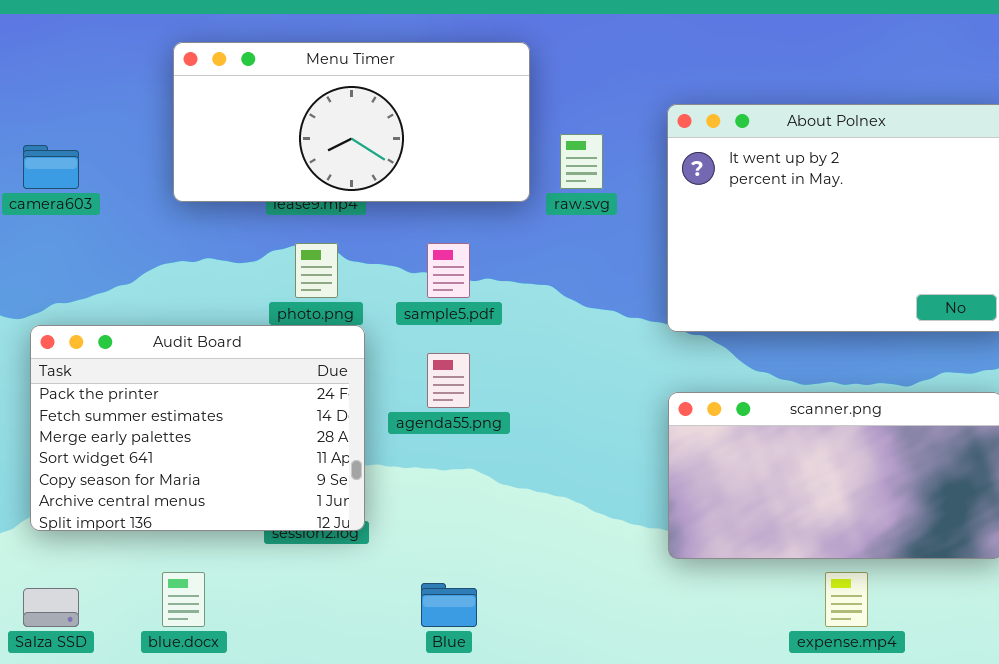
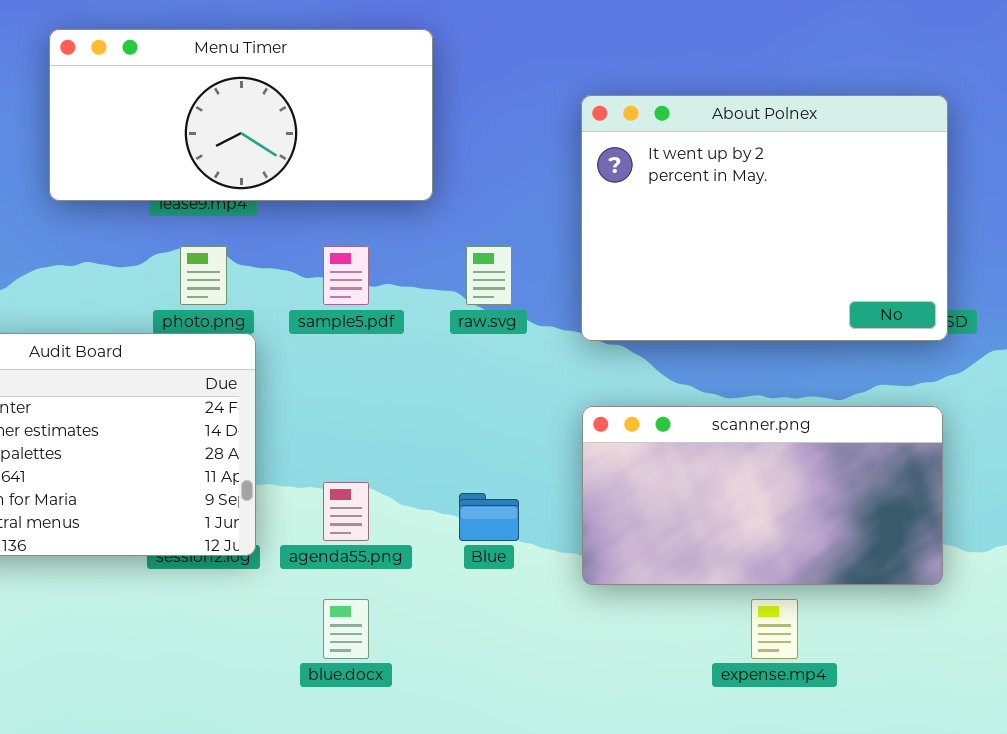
raw.svg: [560,134,603,189] -> [466,246,512,305], moved
agenda55.png: [427,353,470,408] -> [323,482,369,541], moved
blue.docx: [162,572,205,627] -> [323,599,369,659], moved
Blue: [421,583,477,627] -> [459,493,519,541], moved

